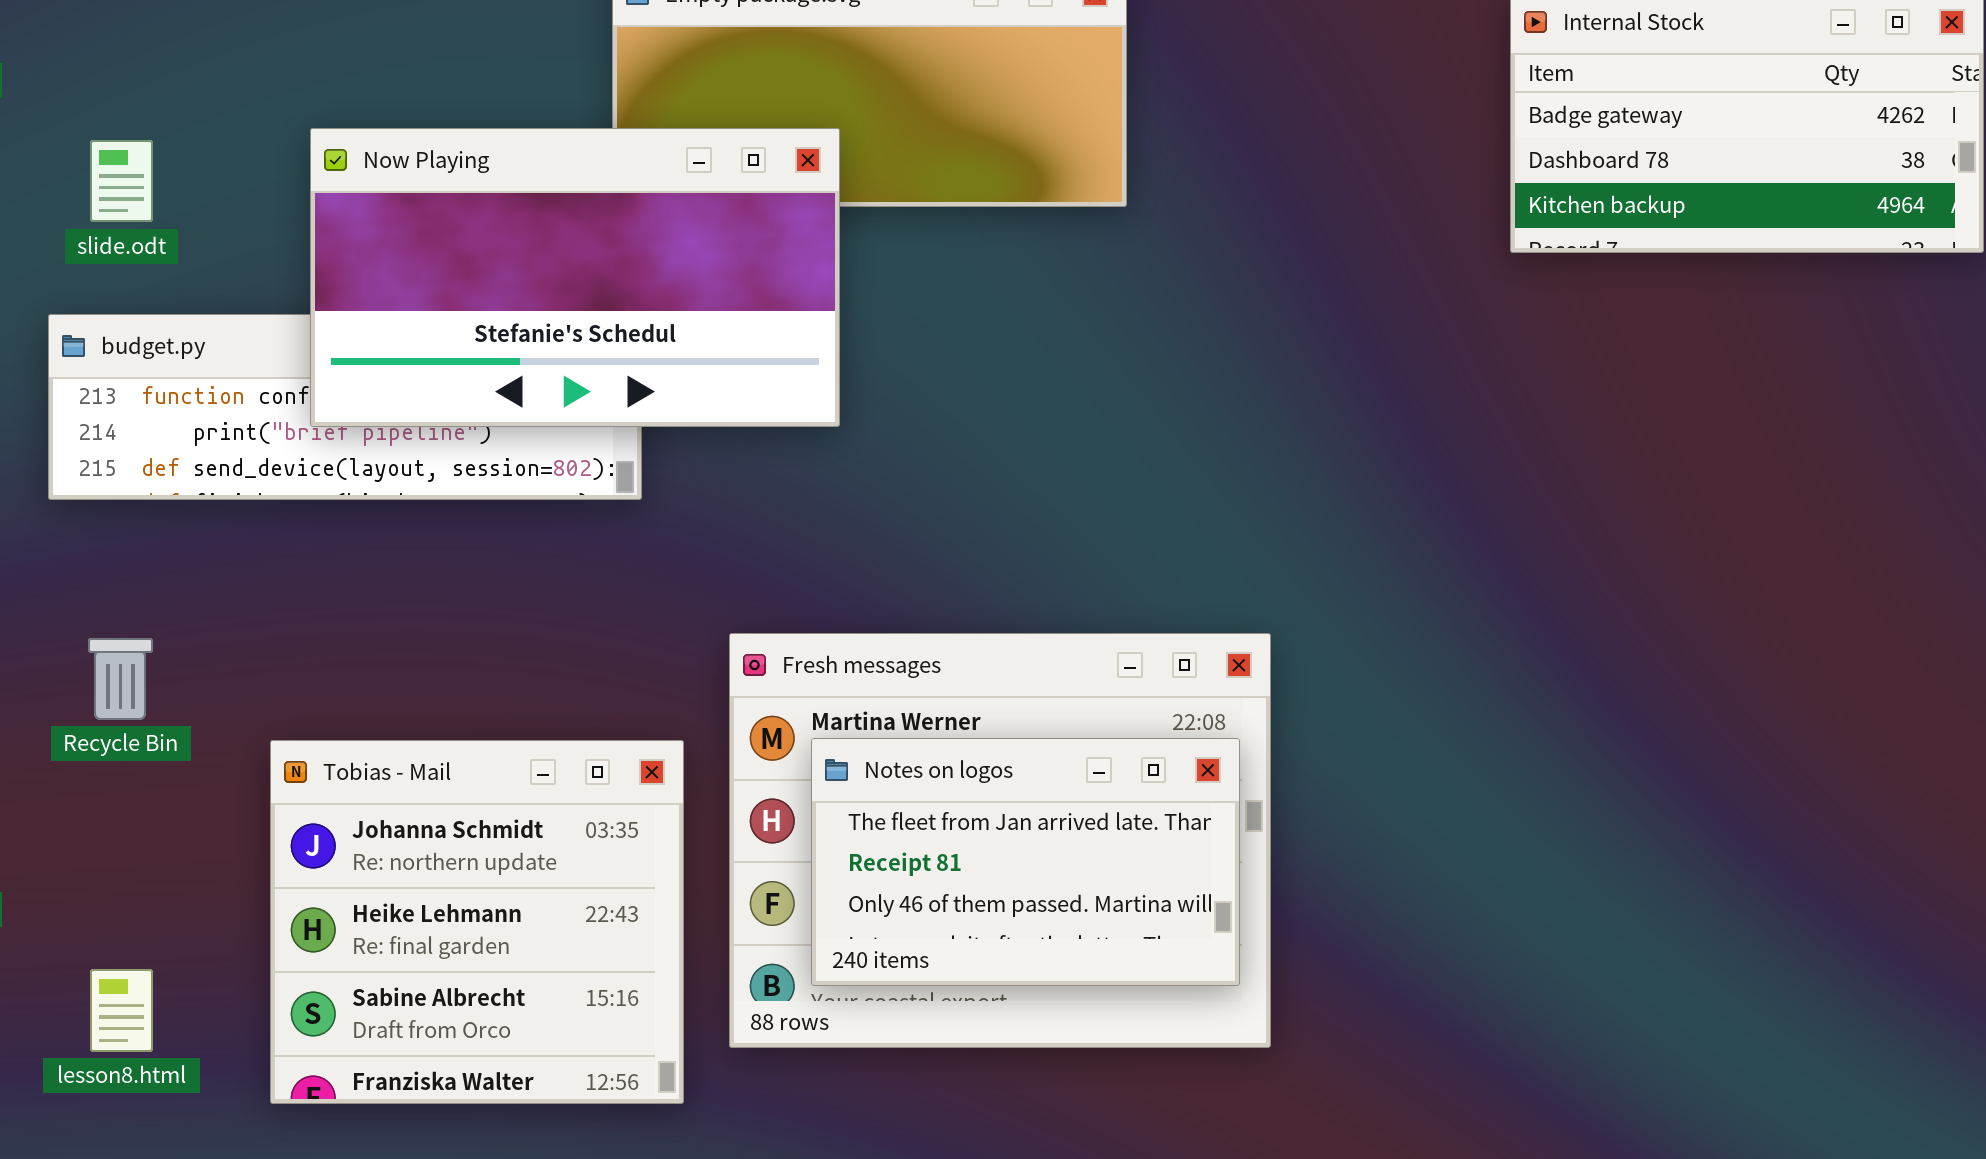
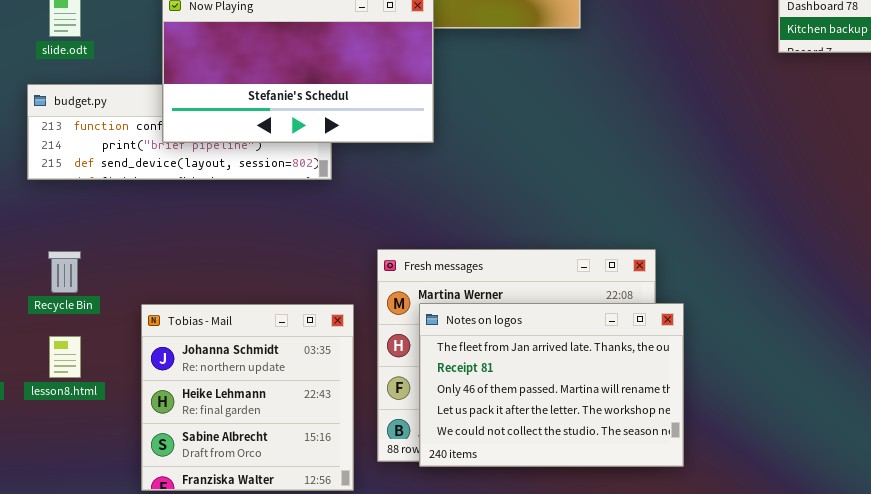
Notes on logos: [811,738,1240,986] -> [419,303,684,467], resized
lesson8.html: [90,969,153,1052] -> [49,336,81,378], moved

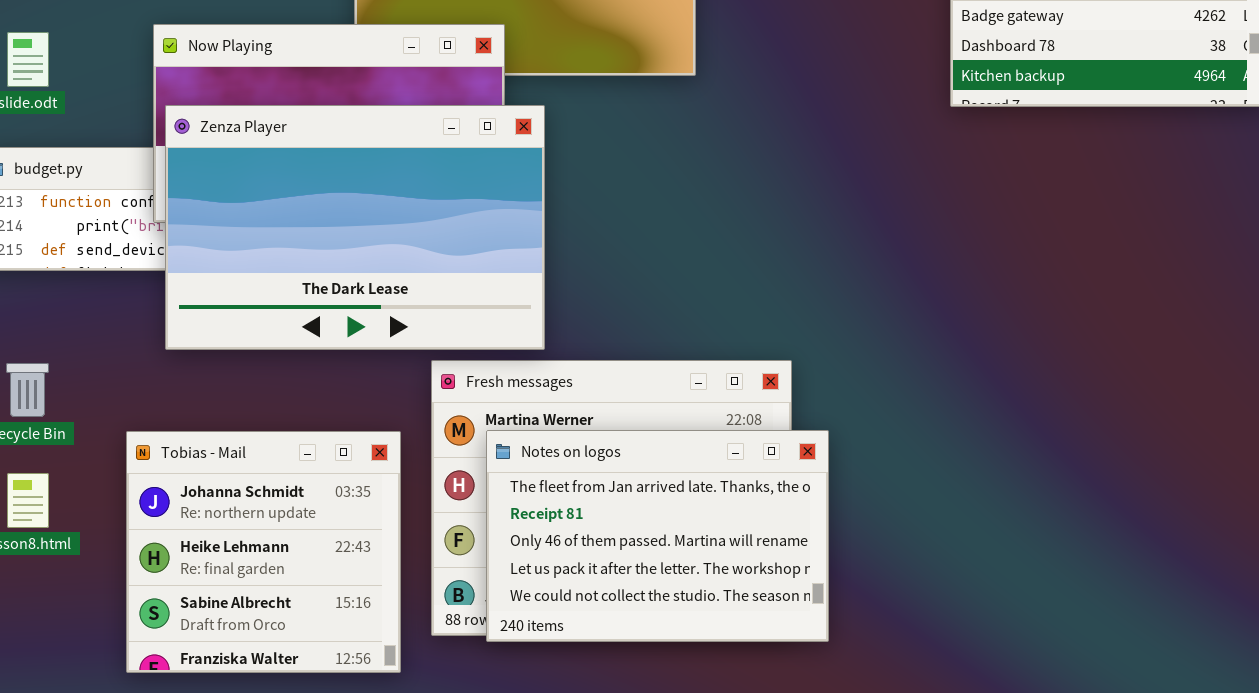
Zenza Player: none -> [165,105,545,350], opened

